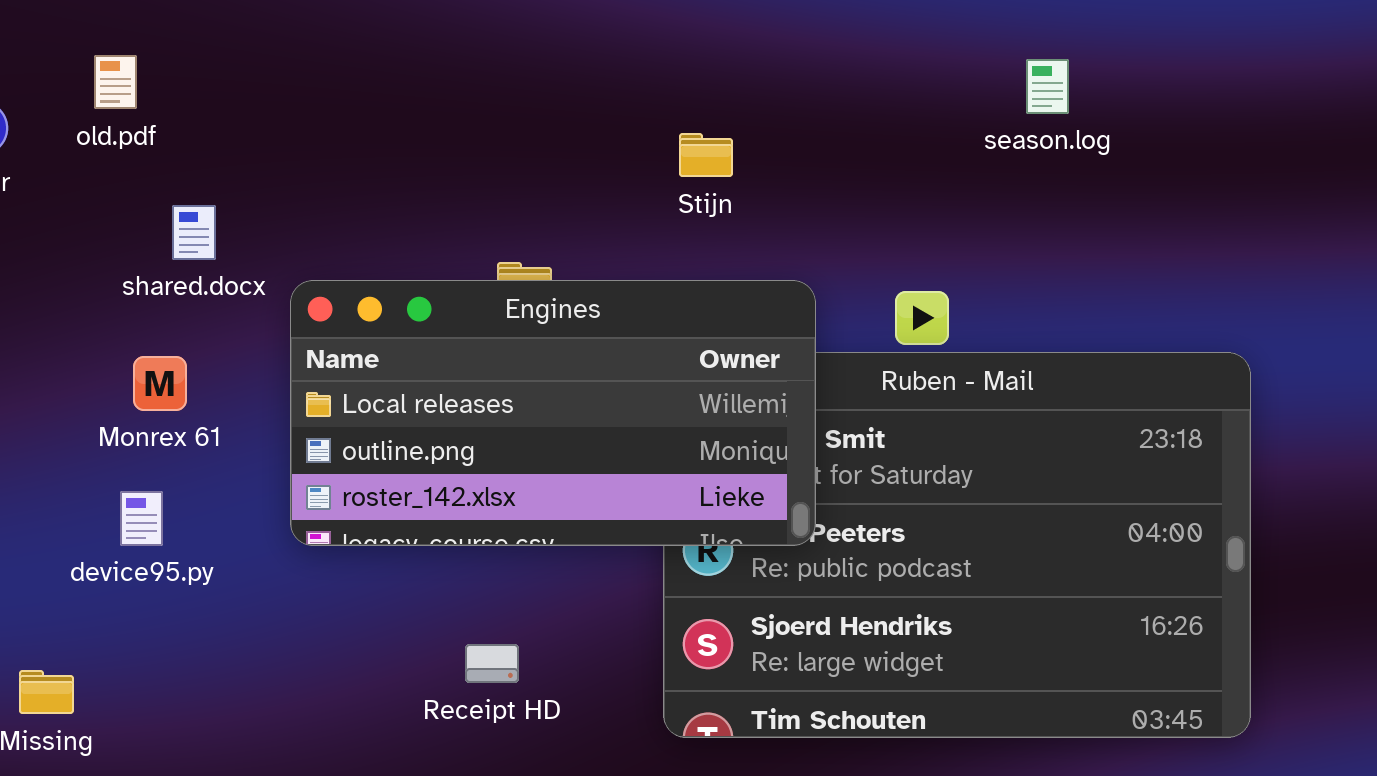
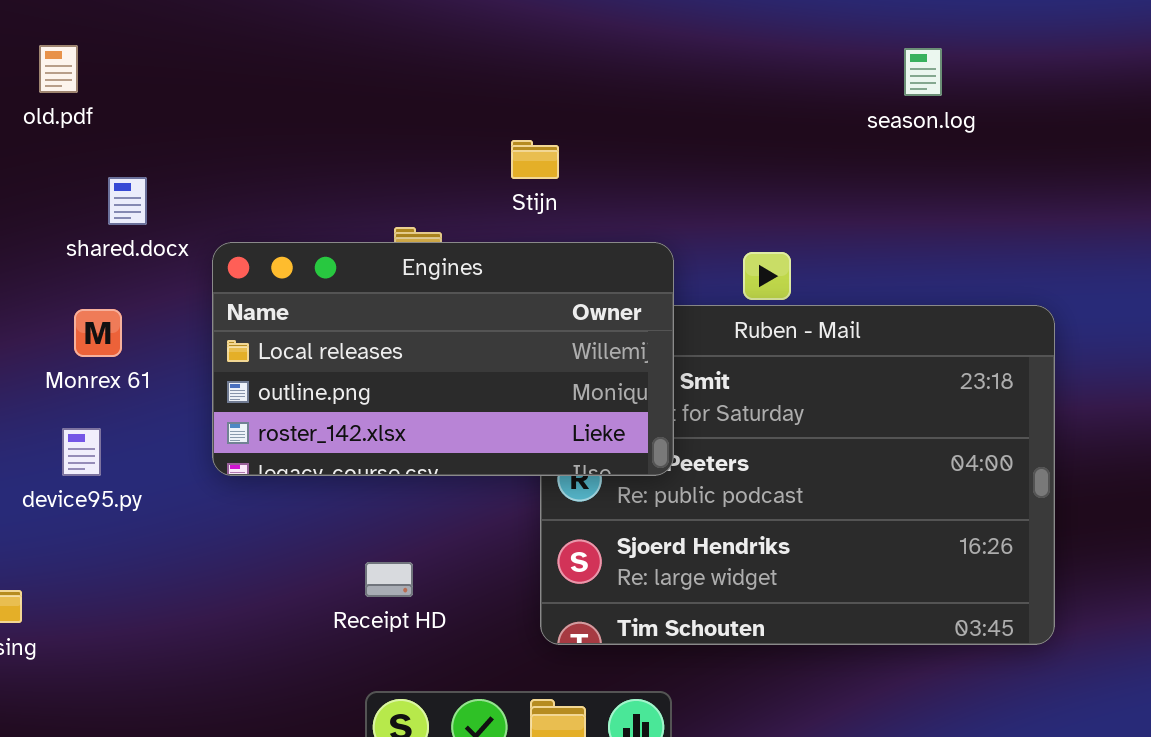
season.log: [1026,59,1069,114] -> [904,48,942,96], moved
Stijn: [679,133,733,177] -> [511,140,559,179], moved

